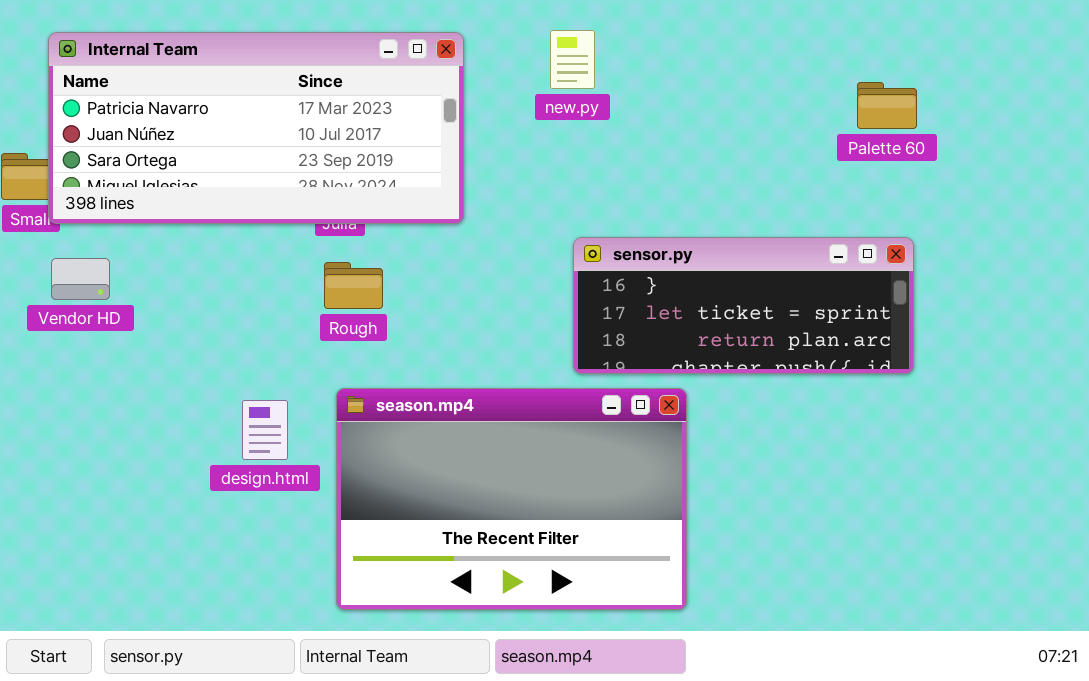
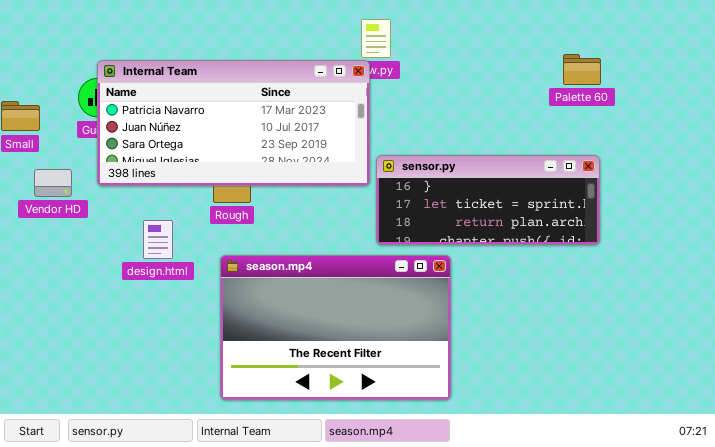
Internal Team: [48,32,464,224] -> [97,60,370,186], moved
design.html: [242,400,288,460] -> [143,220,173,259], moved

